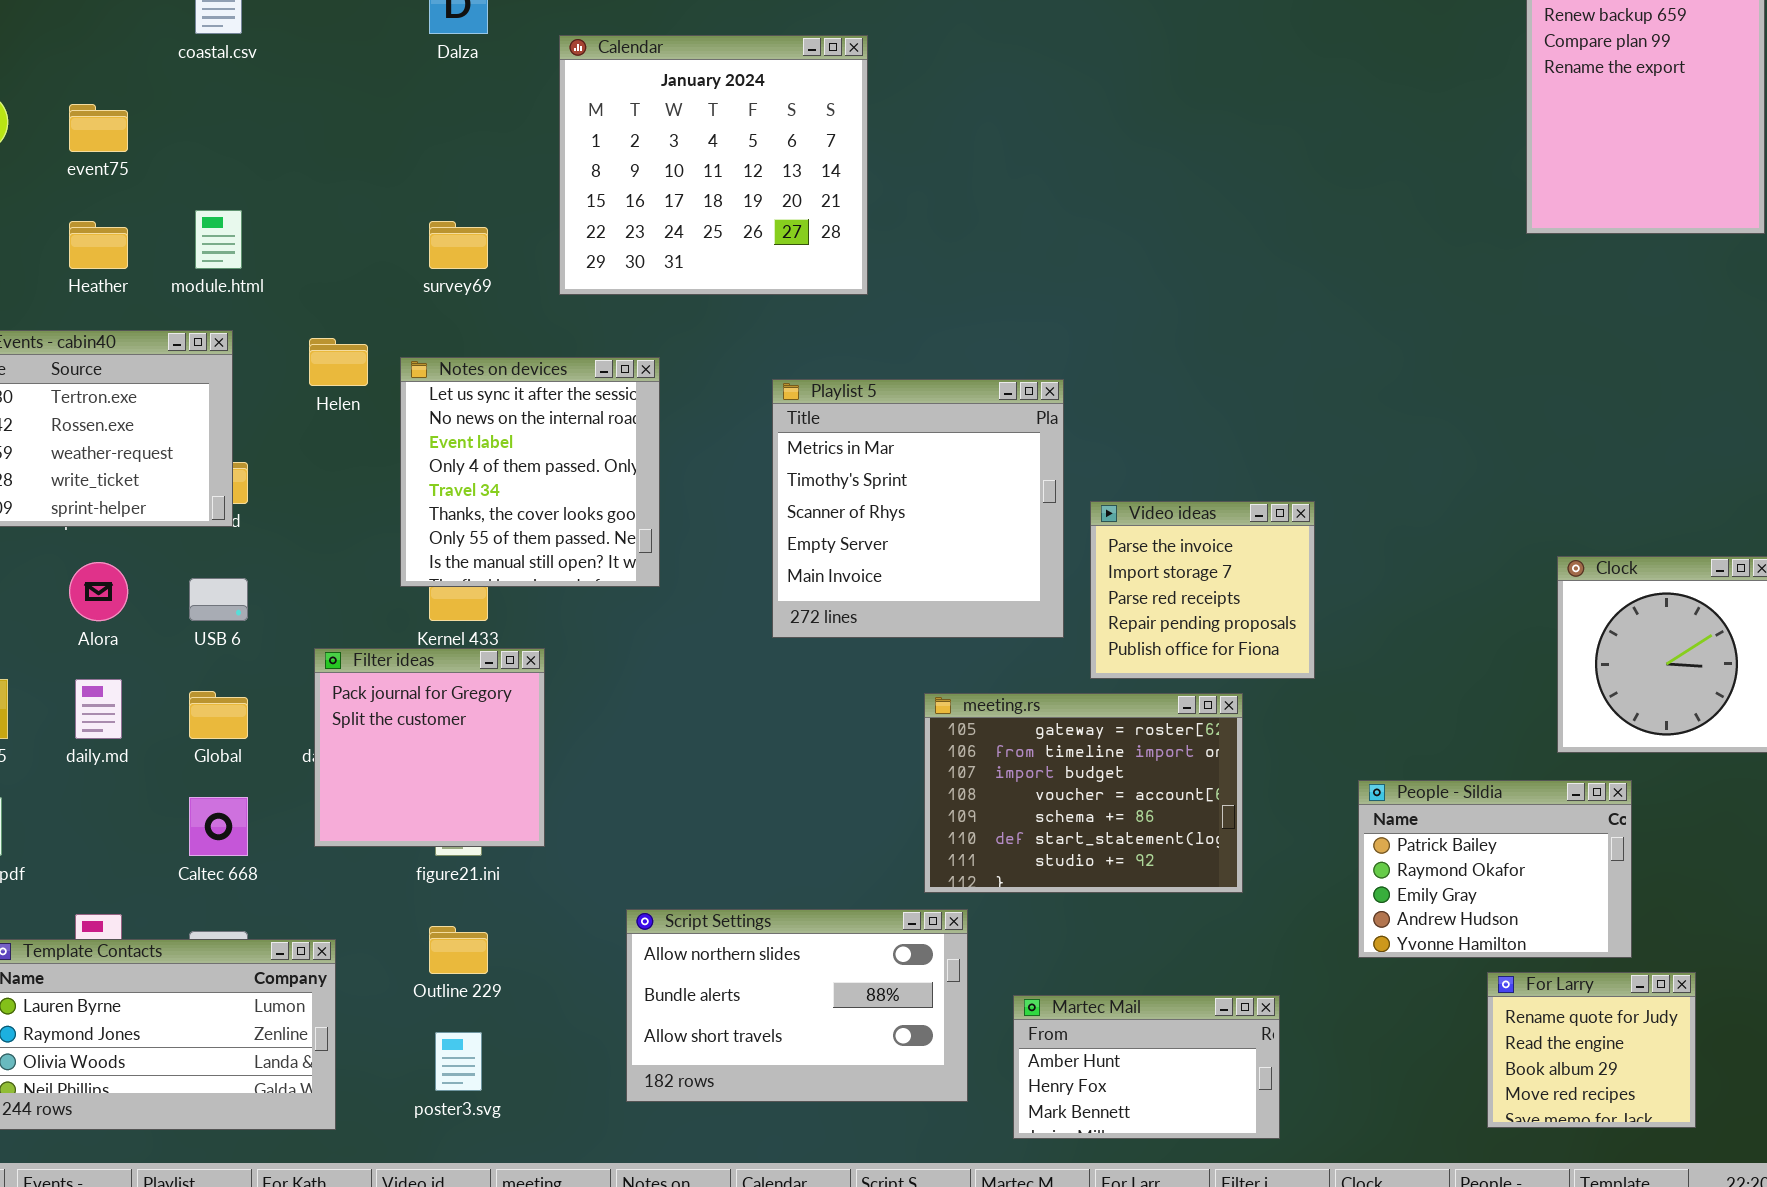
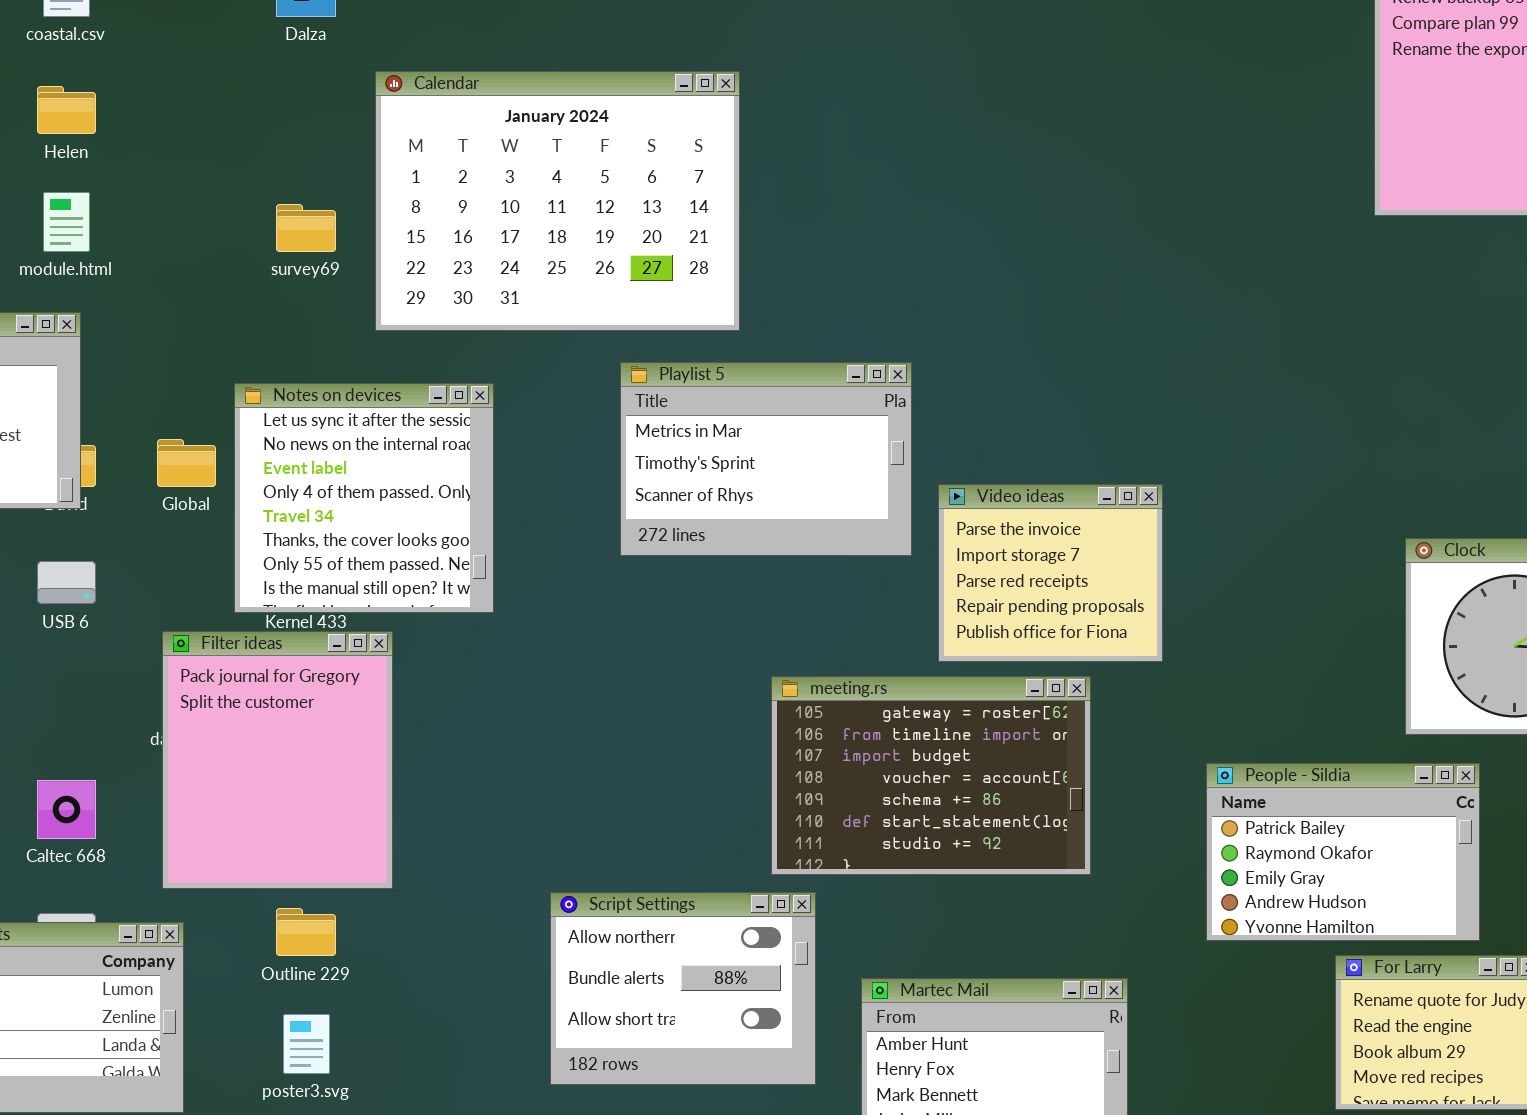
Calendar: [559,35,868,295] -> [375,71,740,331], moved, resized
Helen: [309,338,368,386] -> [37,86,96,134], moved
Notes on devices: [400,357,660,587] -> [234,383,494,613], moved
Playlist 5: [772,379,1064,638] -> [620,362,912,556], resized
Filter ideas: [314,648,545,847] -> [162,631,393,889], resized
Global: [189,691,248,739] -> [157,439,216,487], moved
Script Settings: [626,909,968,1102] -> [550,892,816,1085], resized

